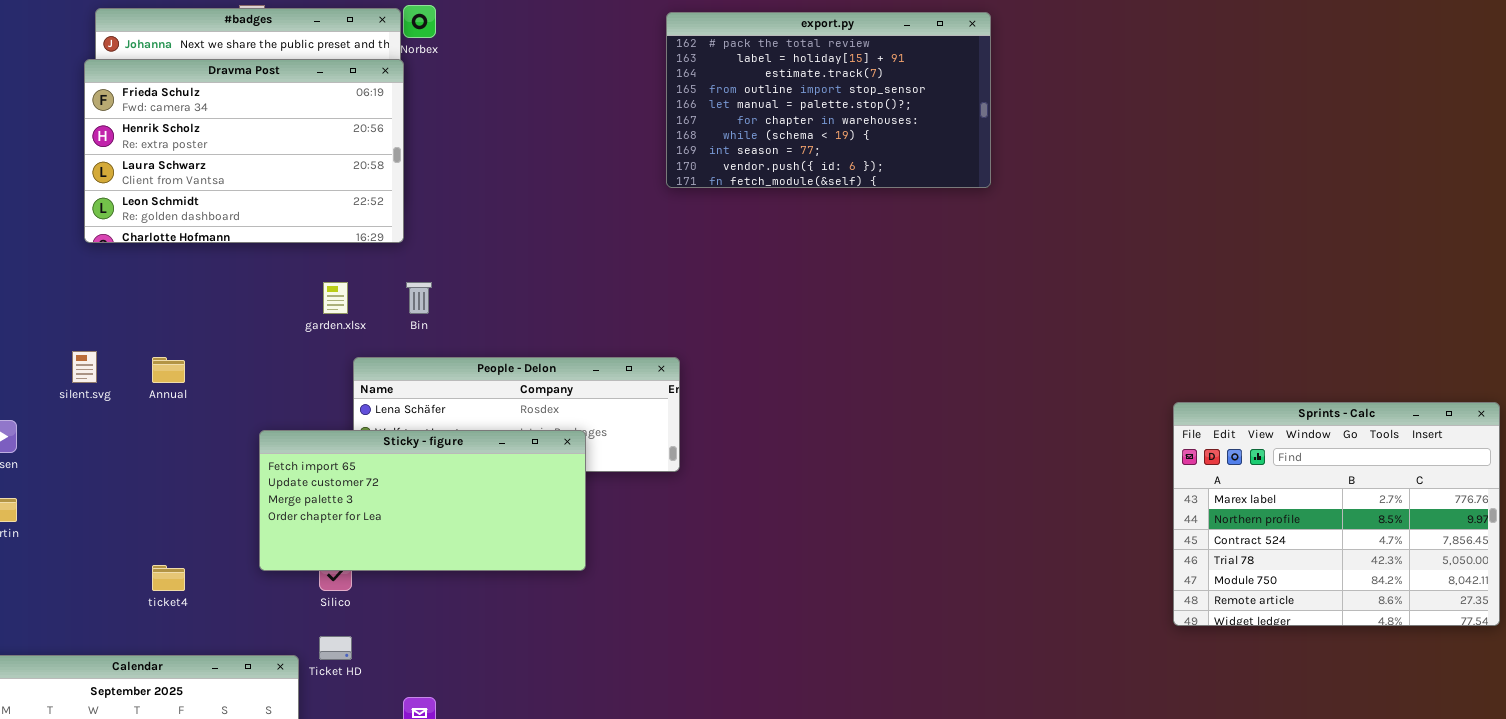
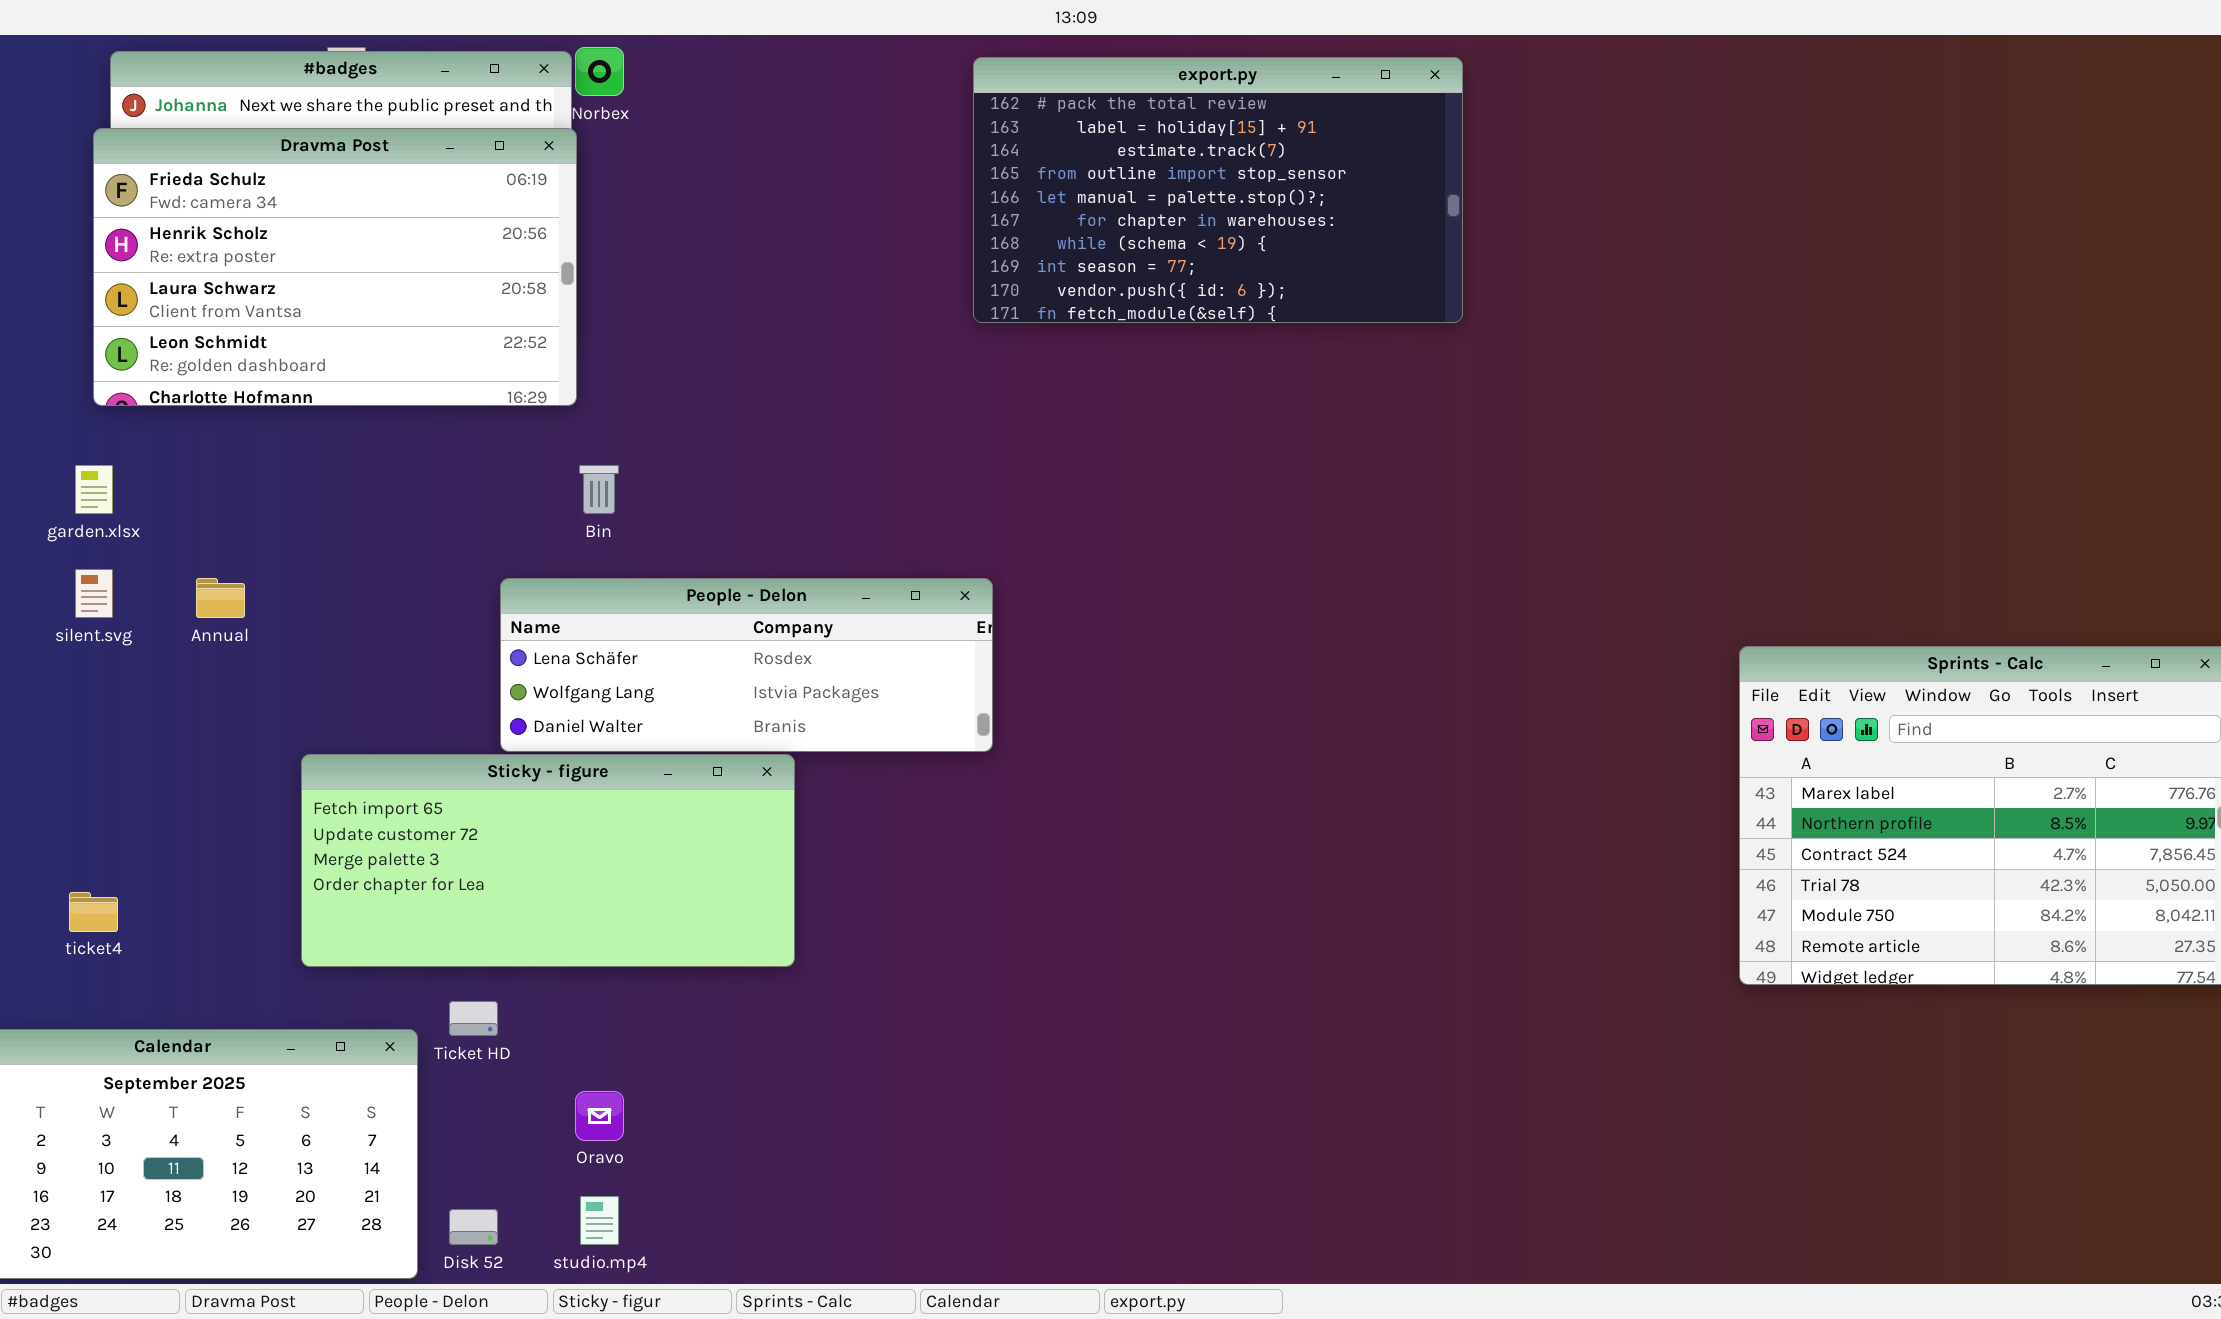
garden.xlsx: [323,282,348,314] -> [75,465,113,514], moved
Sticky - figure: [259,430,586,571] -> [301,754,795,967], moved
ticket4: [152,565,185,591] -> [69,892,118,932], moved

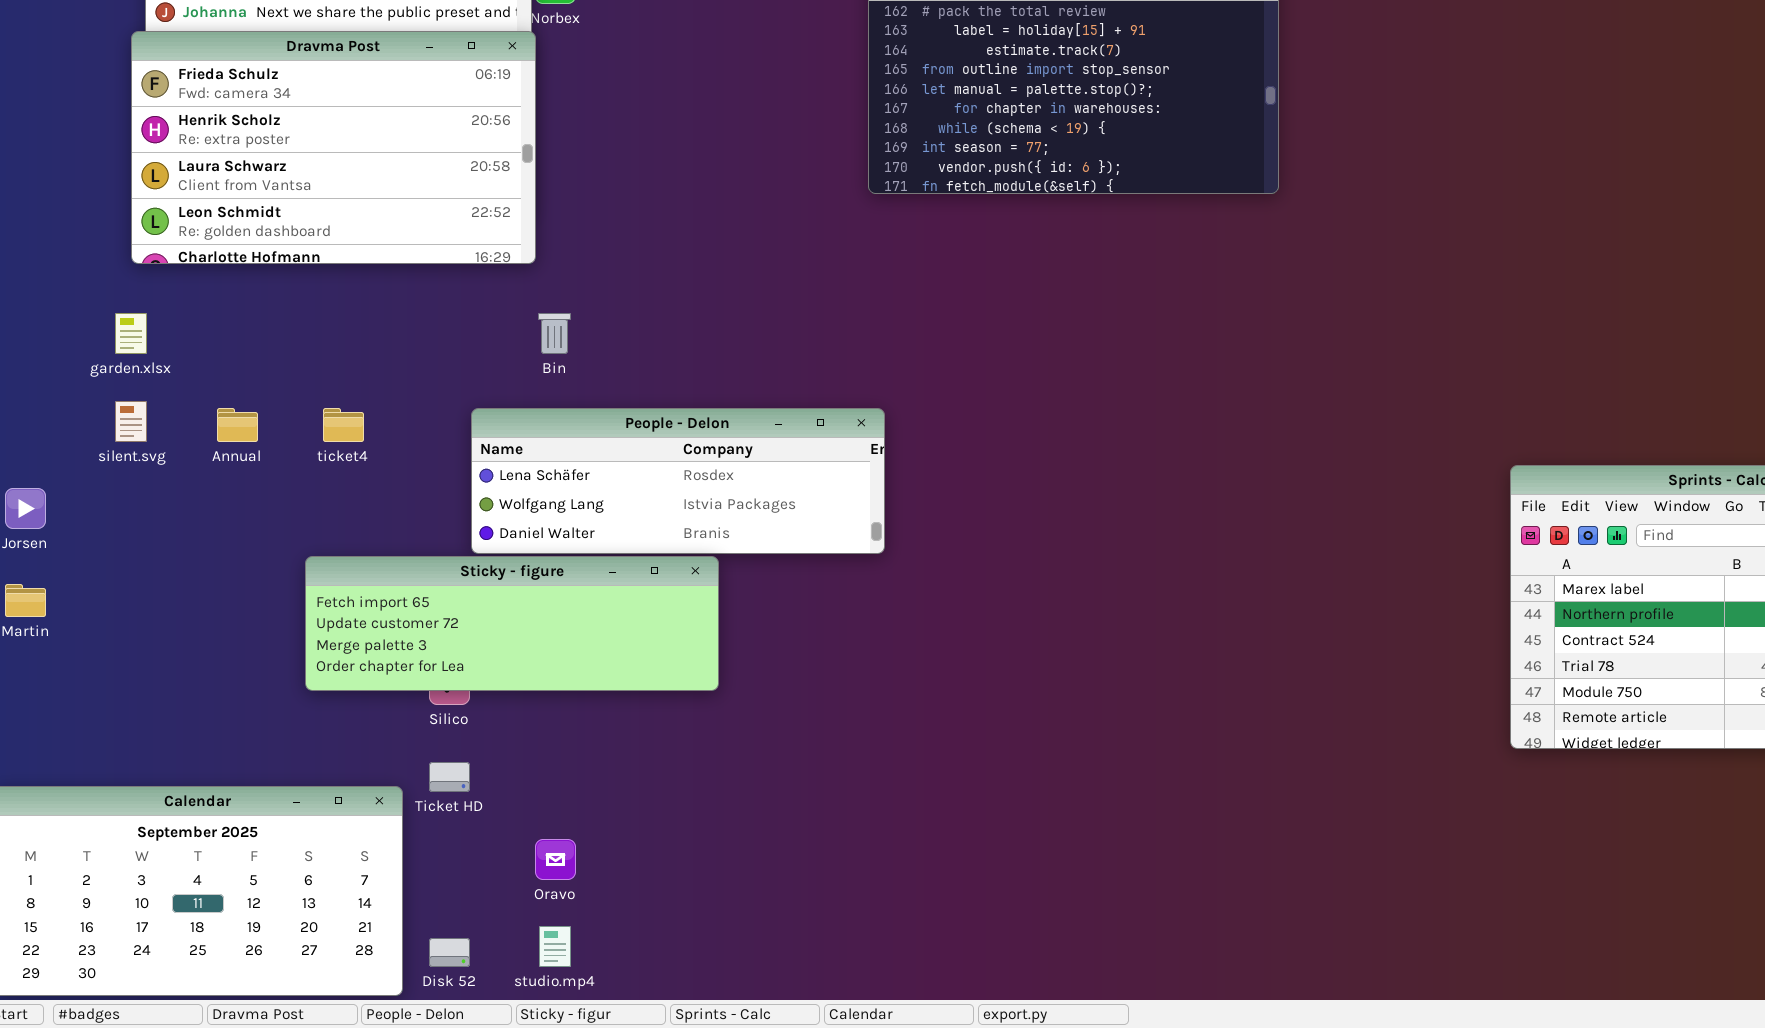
Sticky - figure: [301,754,795,967] -> [305,556,719,691], resized
ticket4: [69,892,118,932] -> [323,408,364,442], moved

